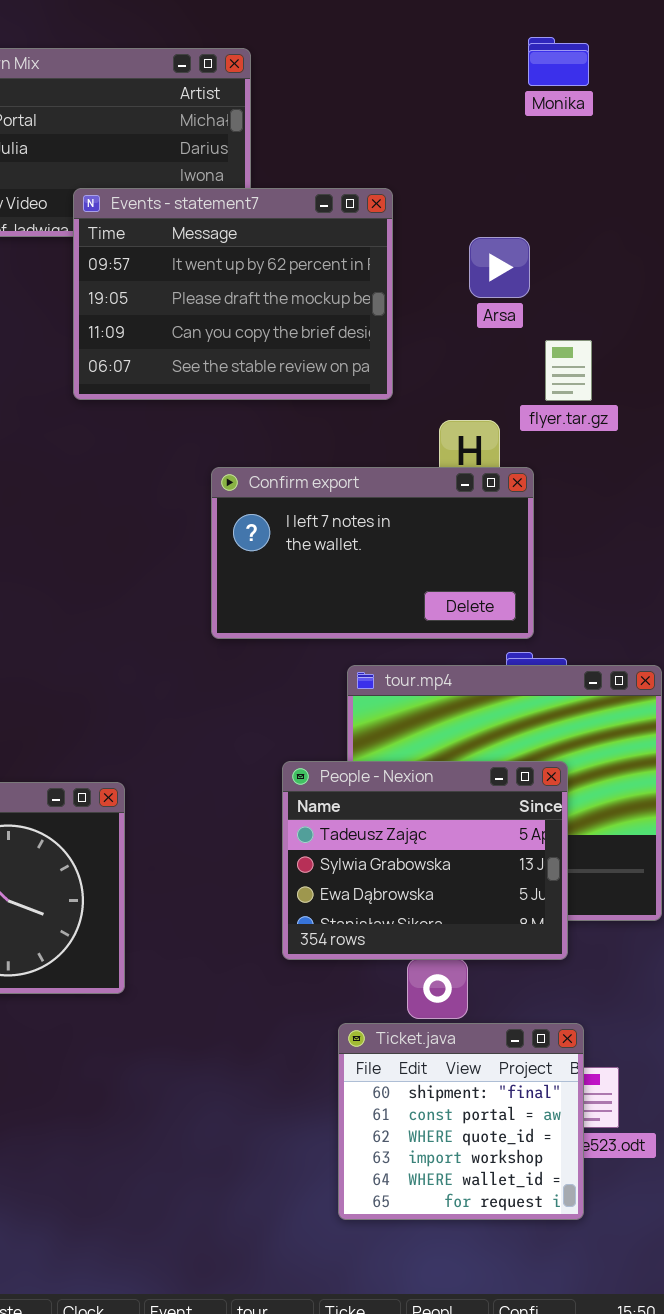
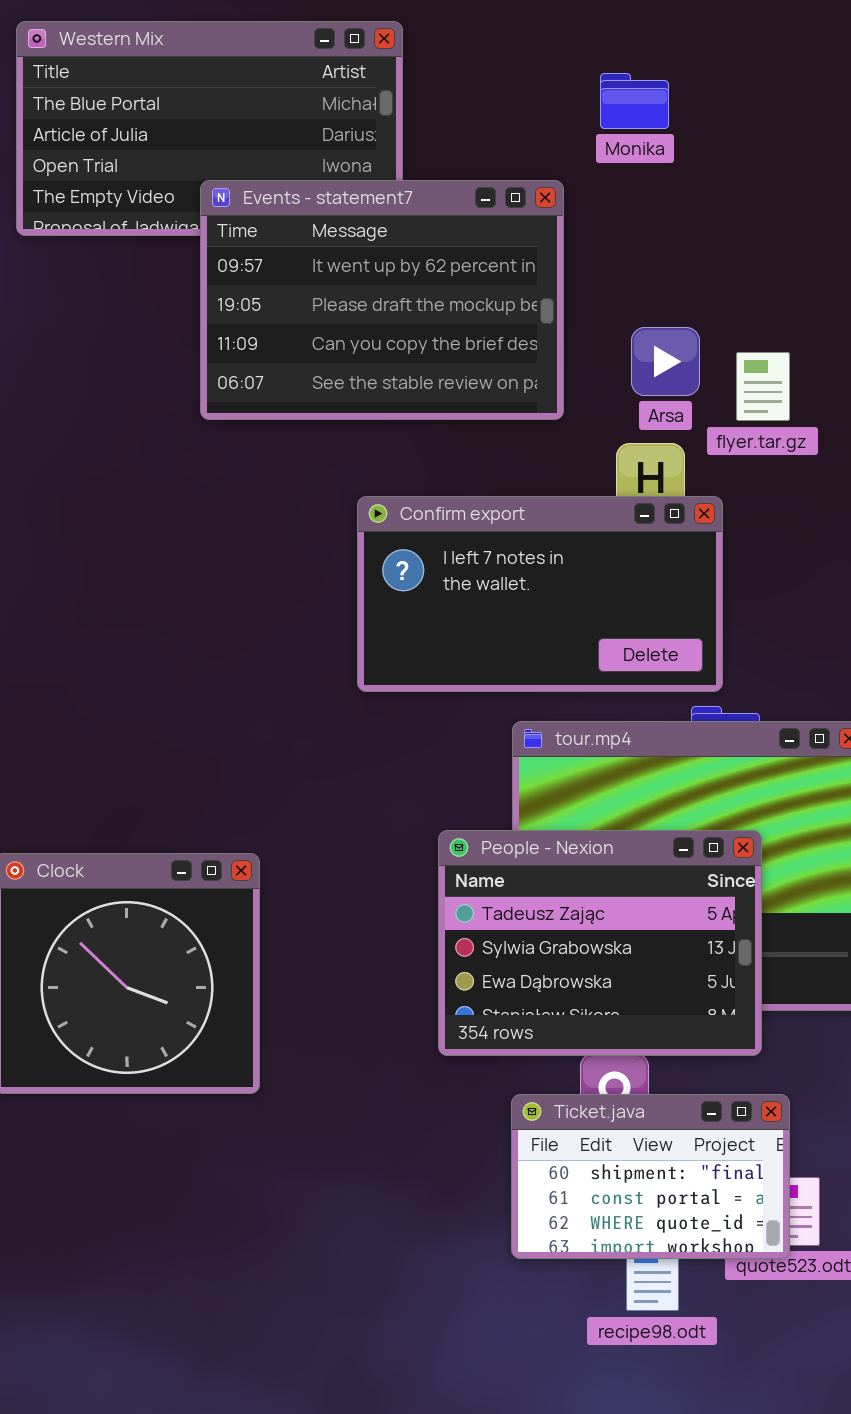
Monika: [528,37,589,86] -> [600,73,669,129], moved
Arsa: [469,237,530,298] -> [631,327,700,396], moved
Ticket.java: [338,1023,584,1220] -> [511,1094,790,1259], moved, resized

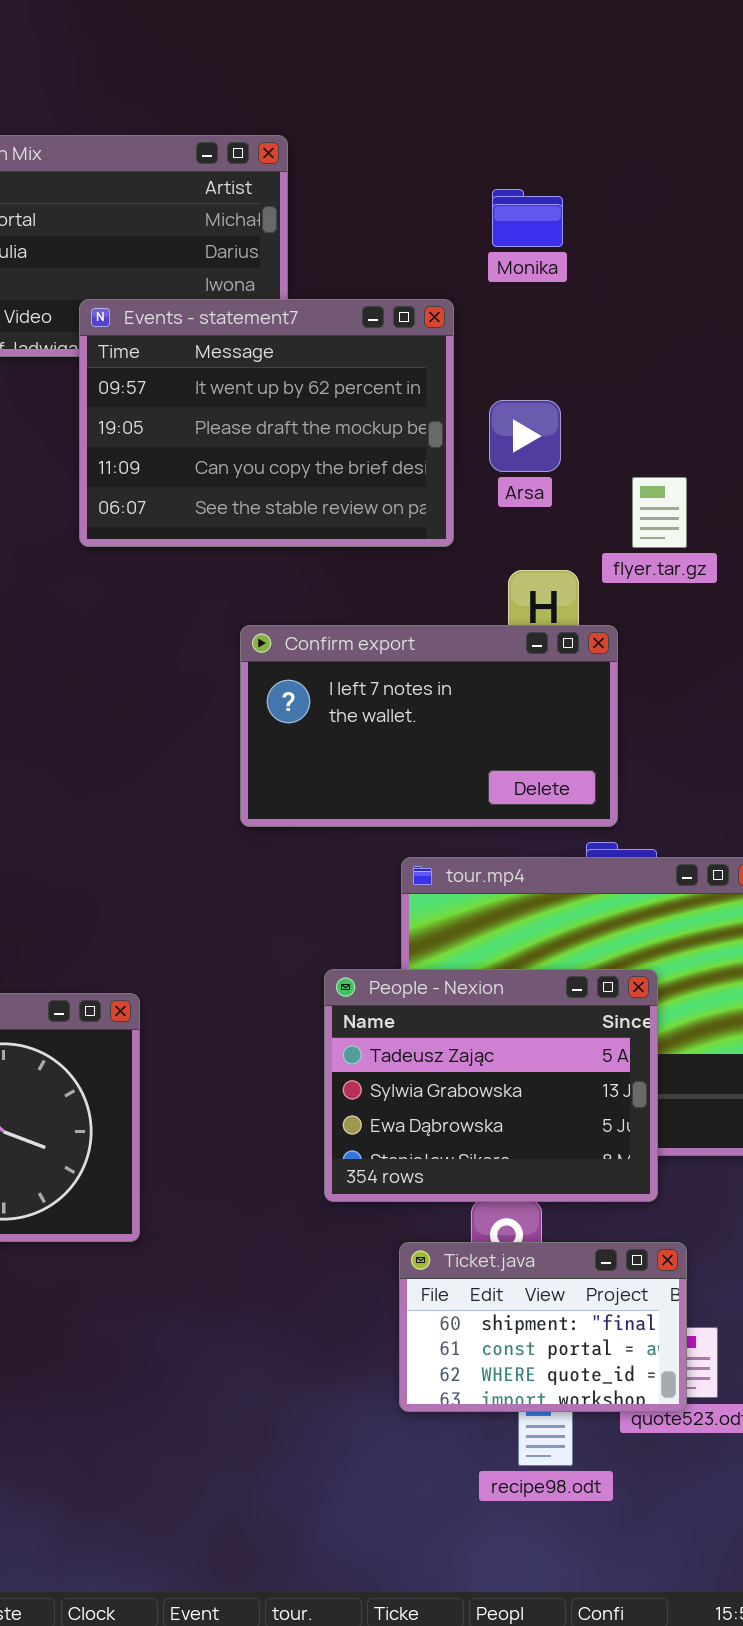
Arsa: [631,327,700,396] -> [489,400,561,472], moved

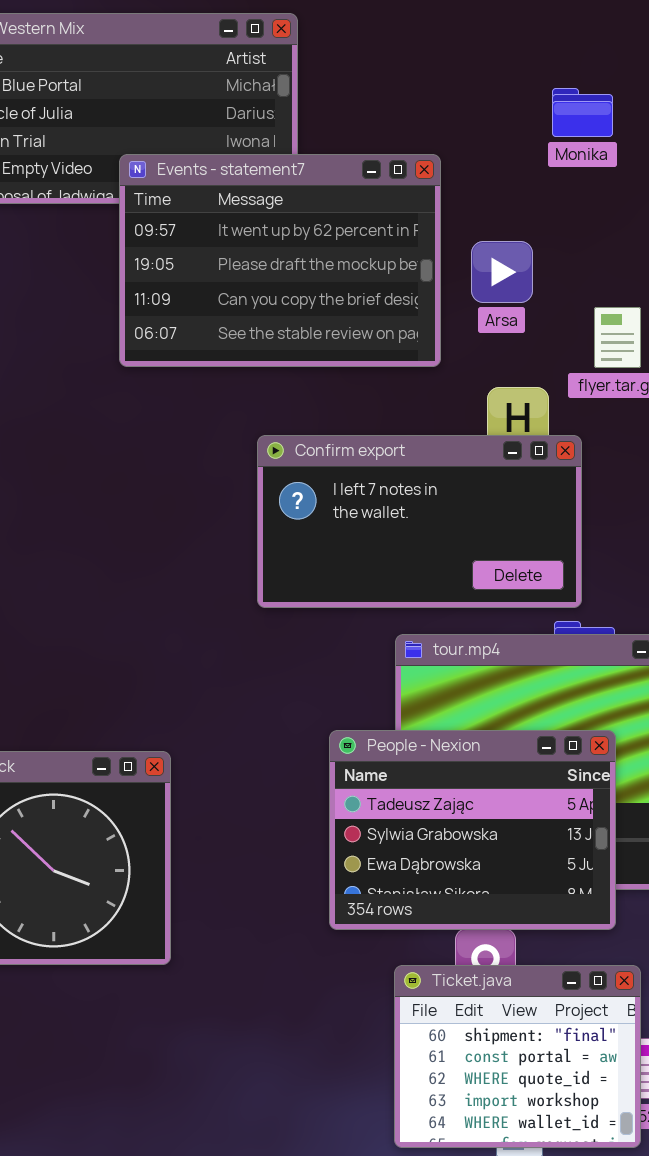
Monika: [492,189,563,247] -> [552,88,613,137], moved
Ticket.java: [399,1242,687,1412] -> [394,965,641,1148], resized

